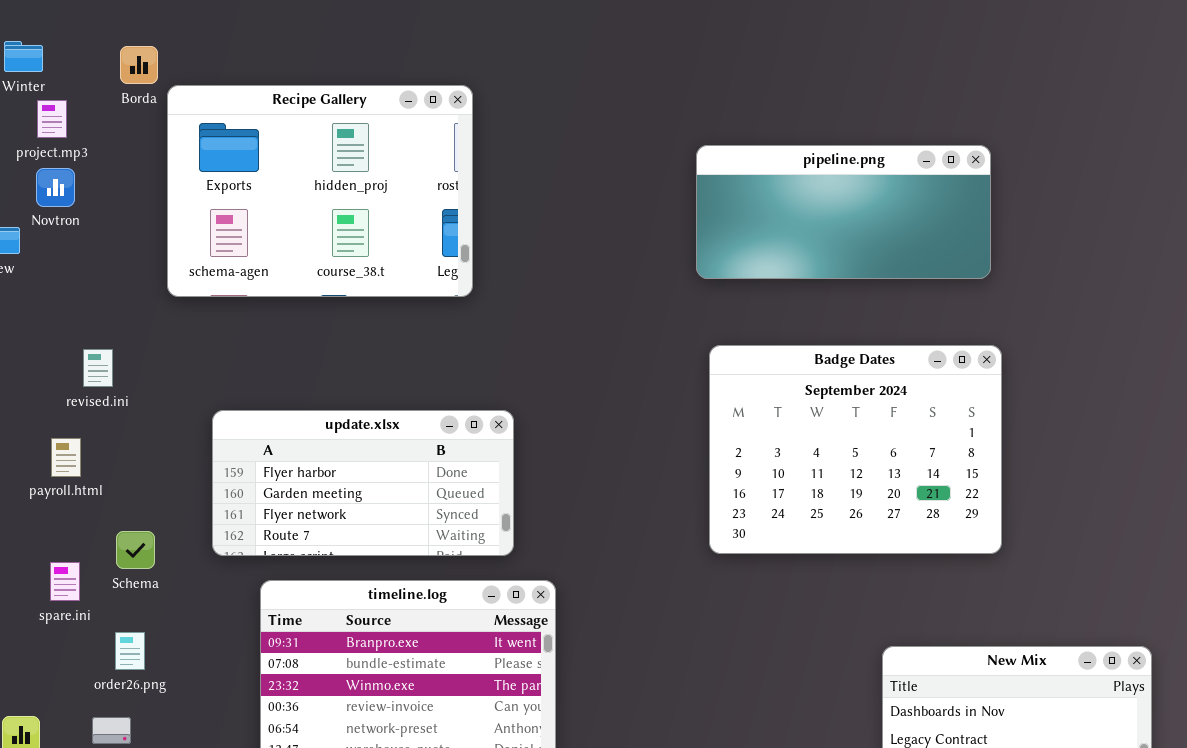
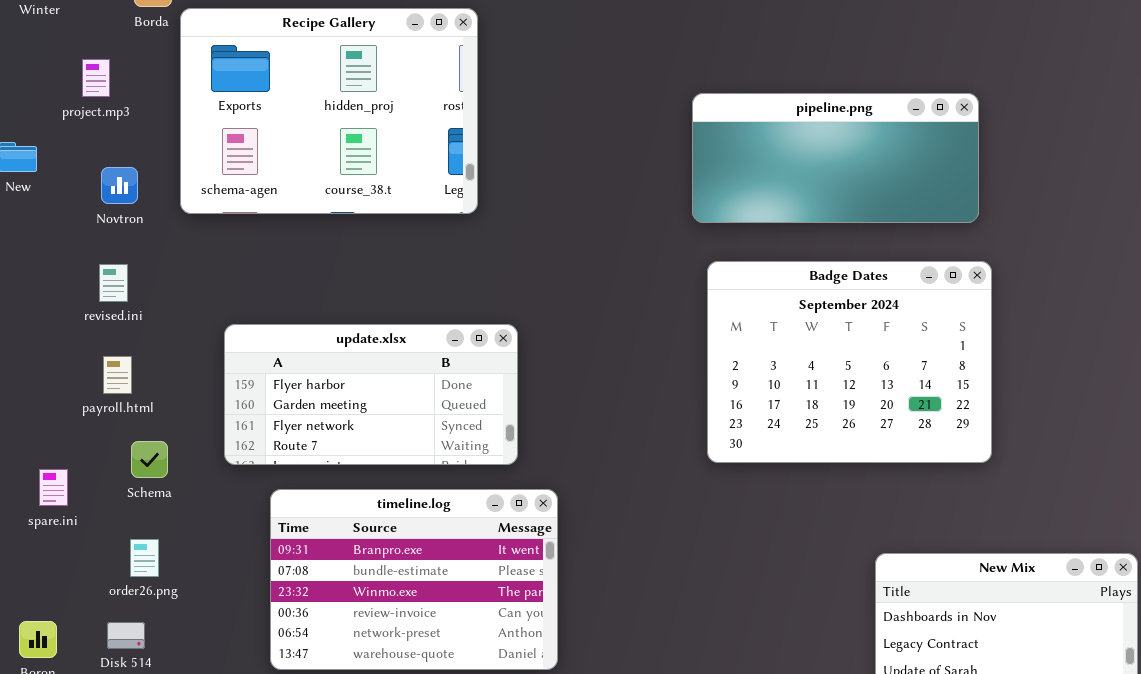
project.mp3: [37,100,67,138] -> [82,59,110,97], moved
pipeline.png: [696,145,991,279] -> [692,93,979,223], moved
Novtron: [36,168,75,207] -> [101,167,138,204], moved
payroll.html: [51,438,81,477] -> [103,356,132,394], moved
spare.ini: [50,562,80,601] -> [39,469,68,506], moved

